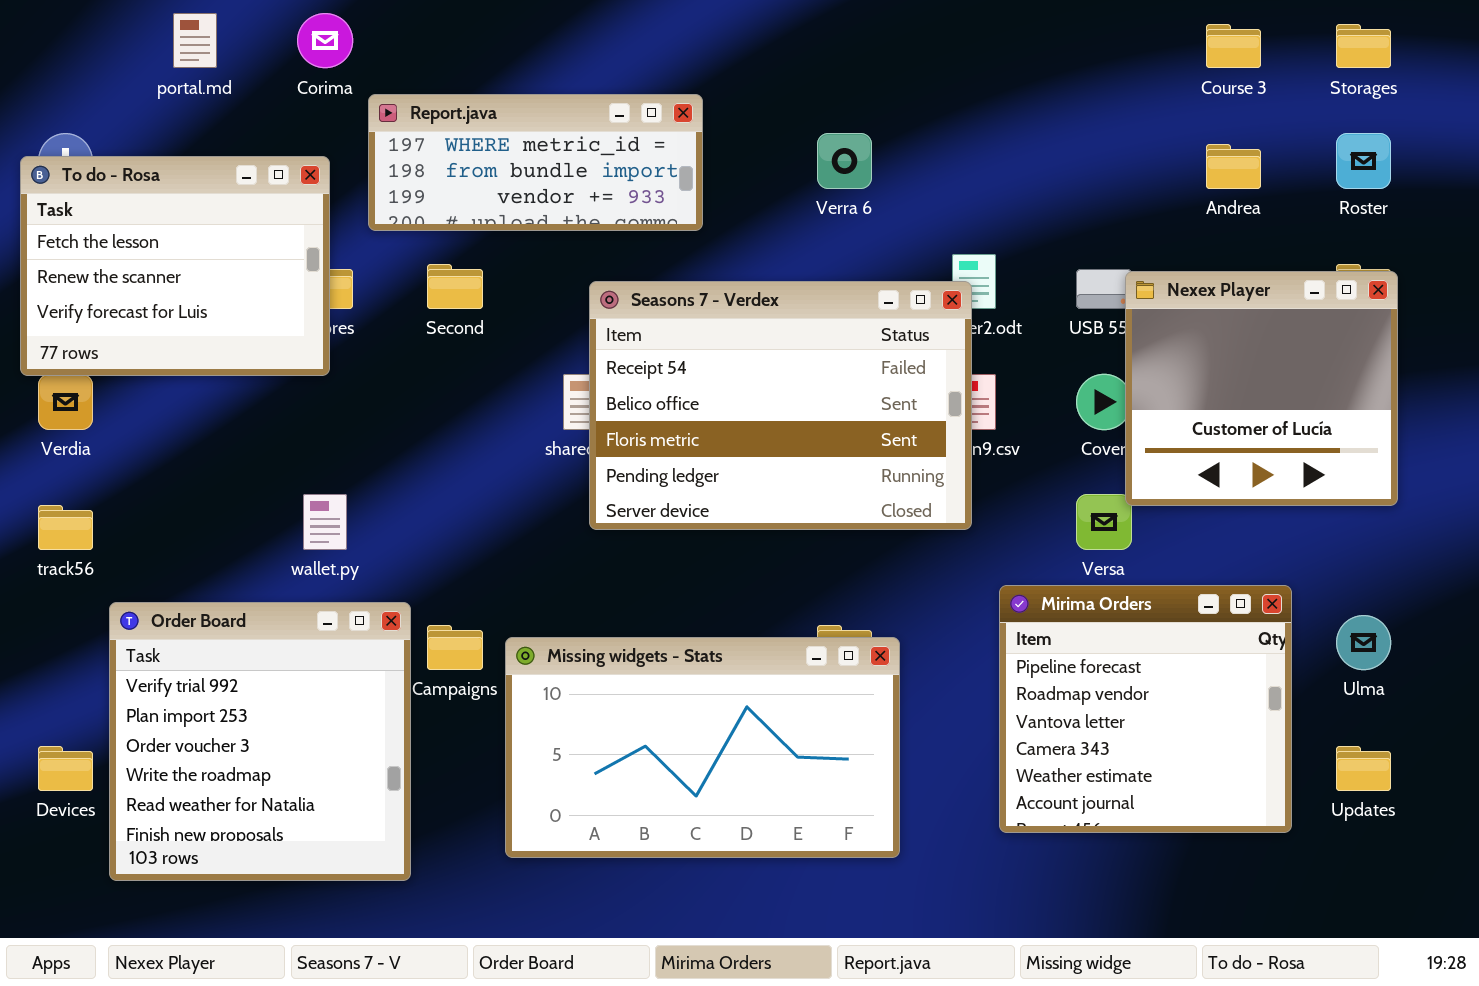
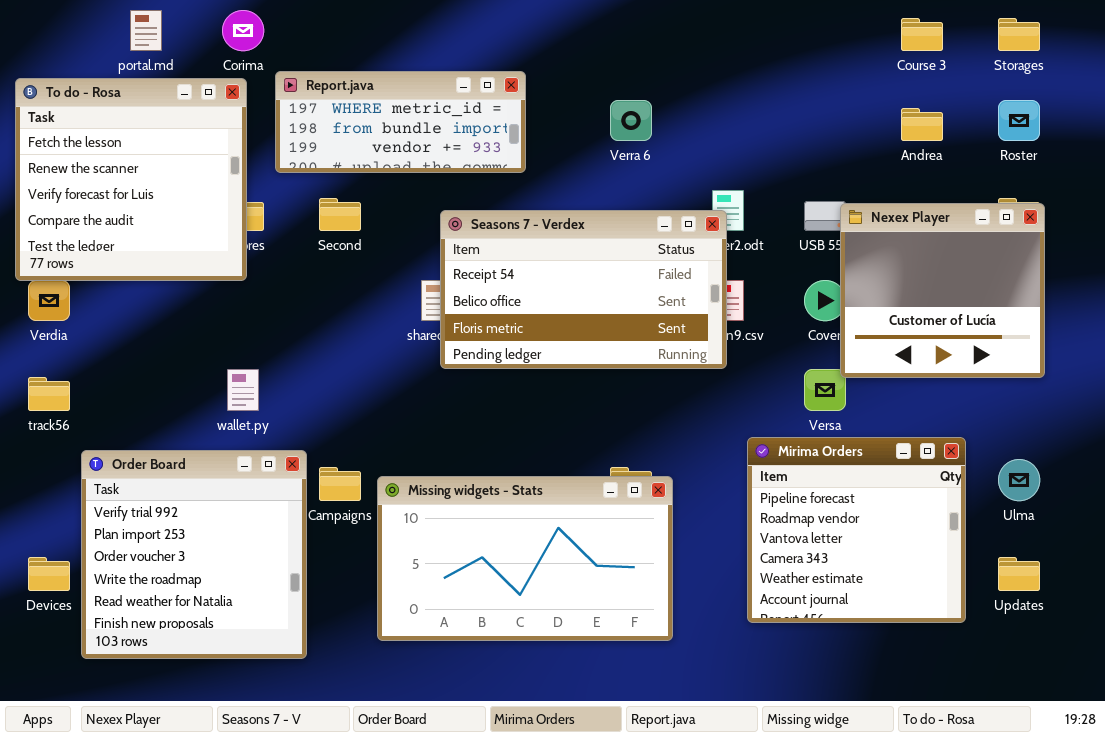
To do - Rosa: [20,156,330,376] -> [15,78,247,281], resized
Seasons 7 - Verdex: [589,281,972,530] -> [440,210,727,369], resized

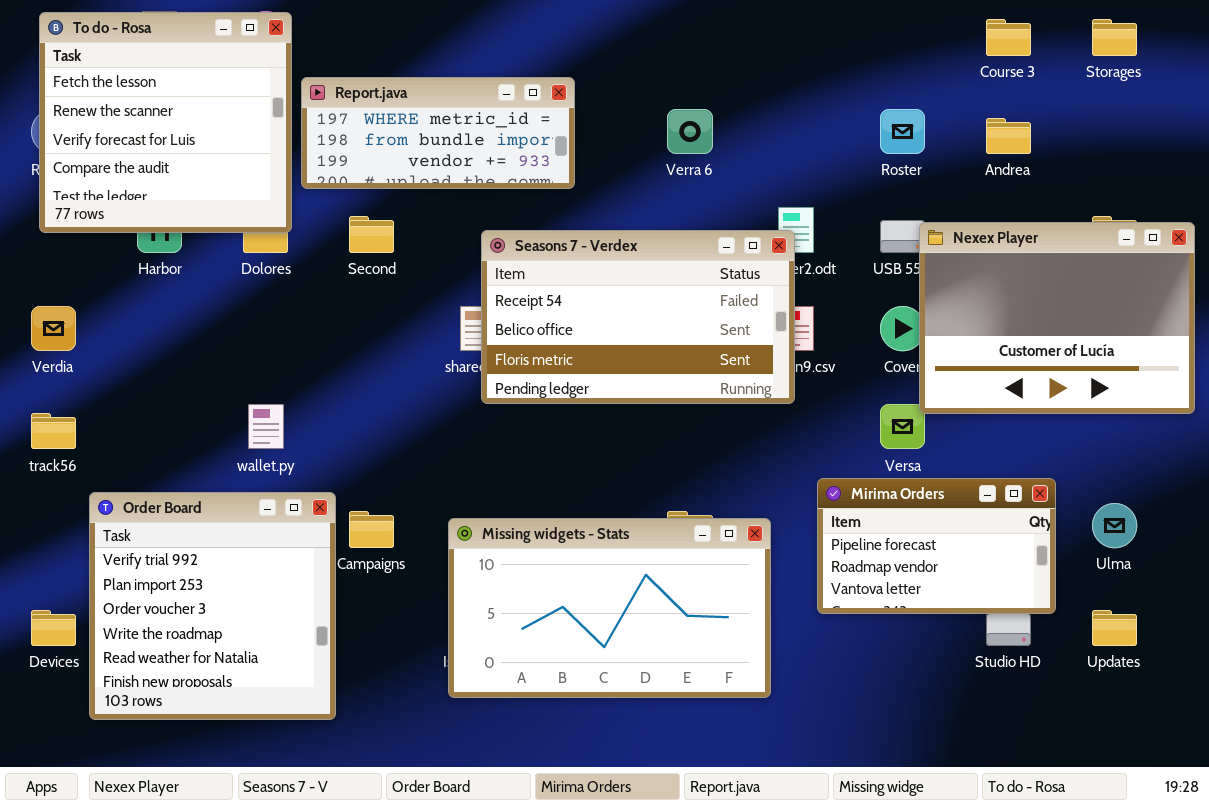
To do - Rosa: [15,78,247,281] -> [39,12,292,233], moved
Roster: [998,100,1040,141] -> [880,109,925,154], moved
Nexex Player: [840,203,1045,378] -> [919,222,1195,414], resized
Mirima Orders: [747,437,966,623] -> [817,478,1056,614], resized
Missing widgets - Stats: [377,476,673,641] -> [448,518,771,698], moved

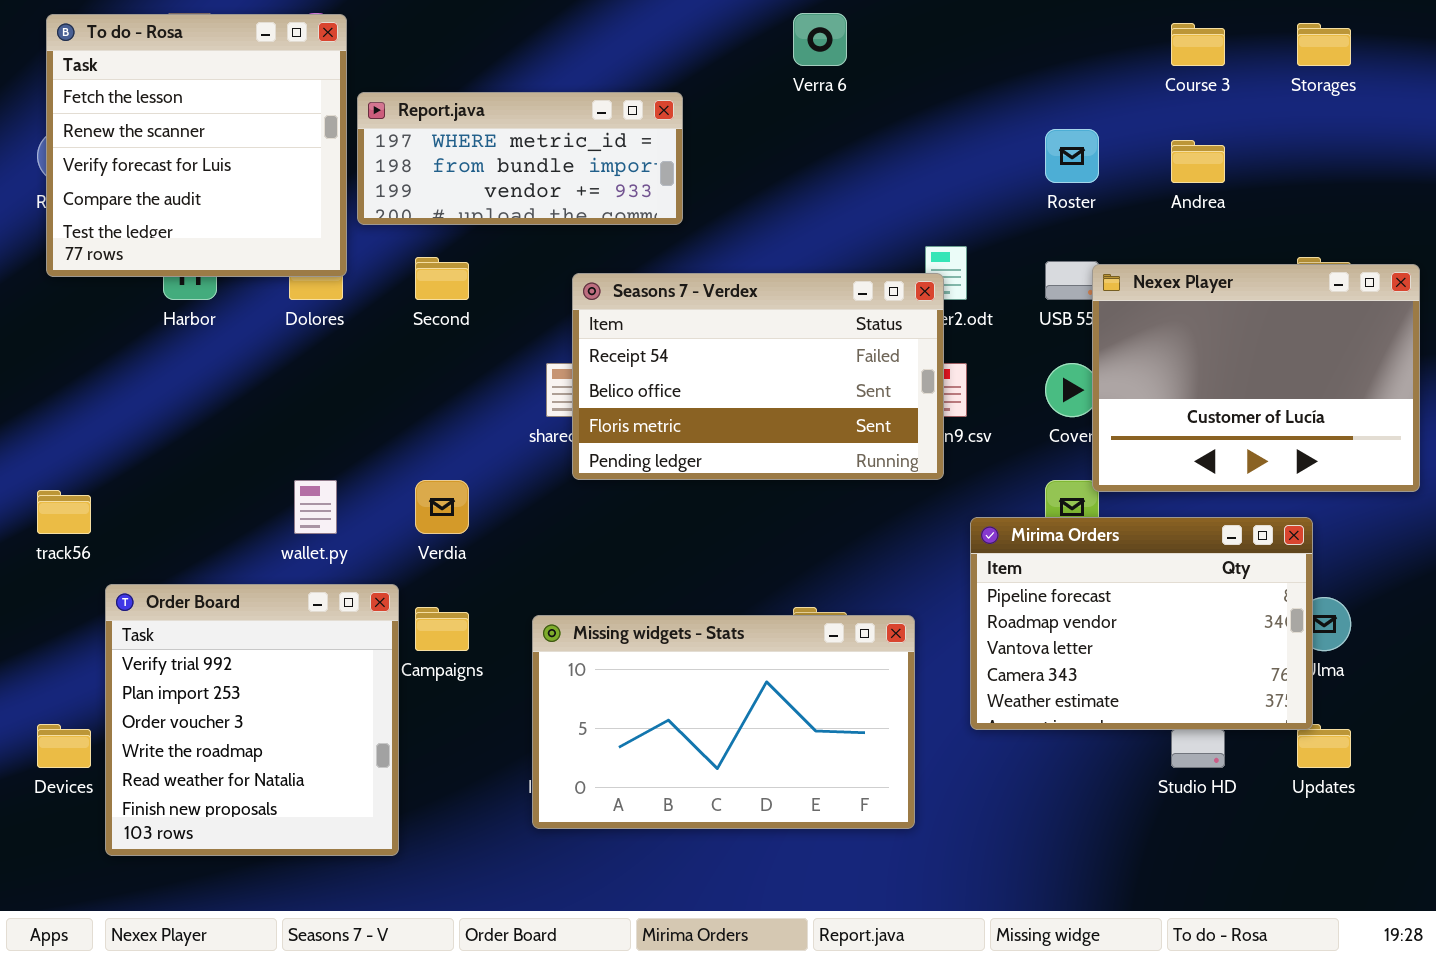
Verra 6: [667,109,713,154] -> [793,13,847,66], moved
Verdia: [31,306,76,351] -> [415,480,469,534], moved
Mirima Orders: [817,478,1056,614] -> [970,517,1313,730], resized

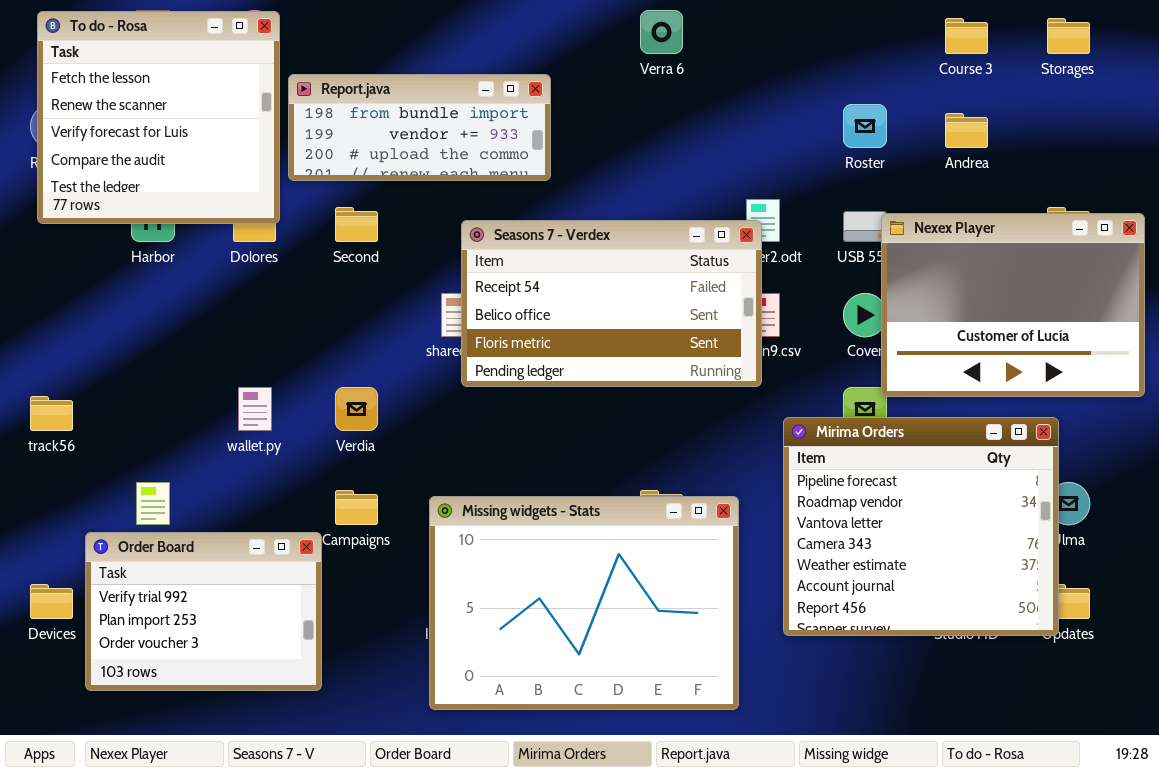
Report.java: [357,92,683,225] -> [288,74,551,181], scrolled down 1 row
Mirima Orders: [970,517,1313,730] -> [783,417,1059,636], resized
Order Board: [105,584,399,856] -> [85,532,322,691], resized
Missing widgets - Stats: [532,615,915,829] -> [429,496,739,710], resized

